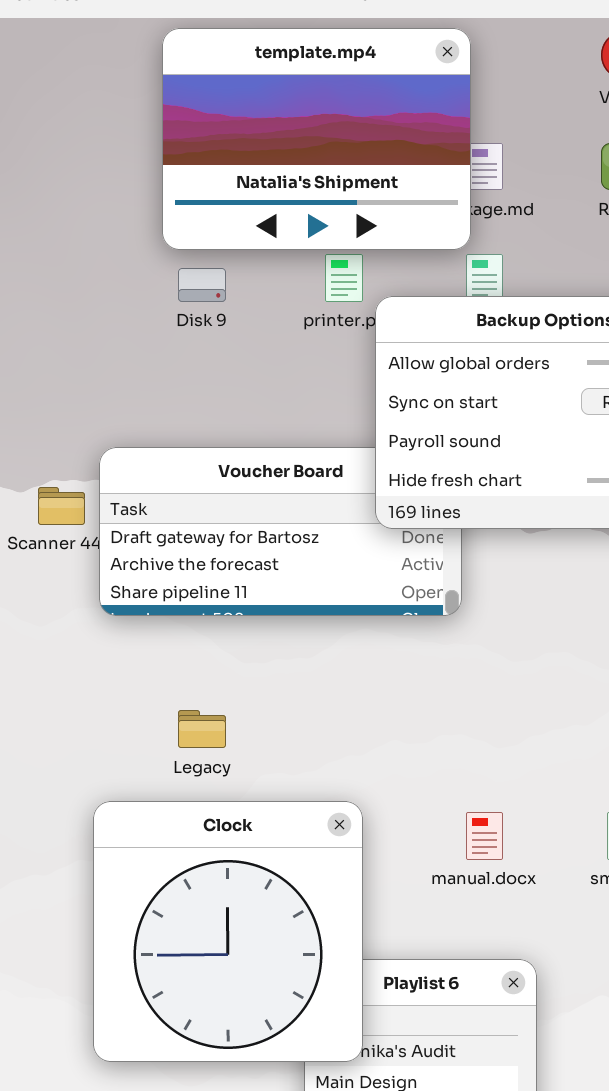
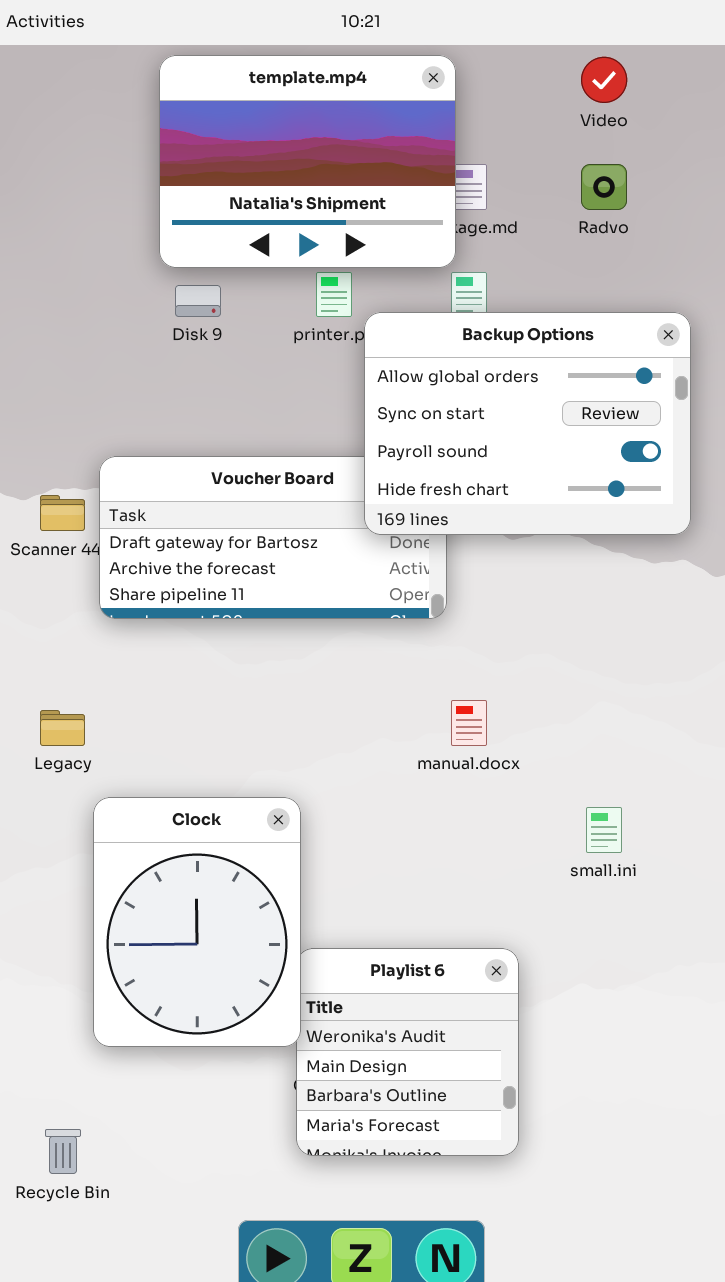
Legacy: [178,710,226,748] -> [40,710,85,746], moved
Clock: [93,801,363,1062] -> [93,797,301,1047], resized
manual.docx: [466,812,503,860] -> [451,700,487,746], moved

